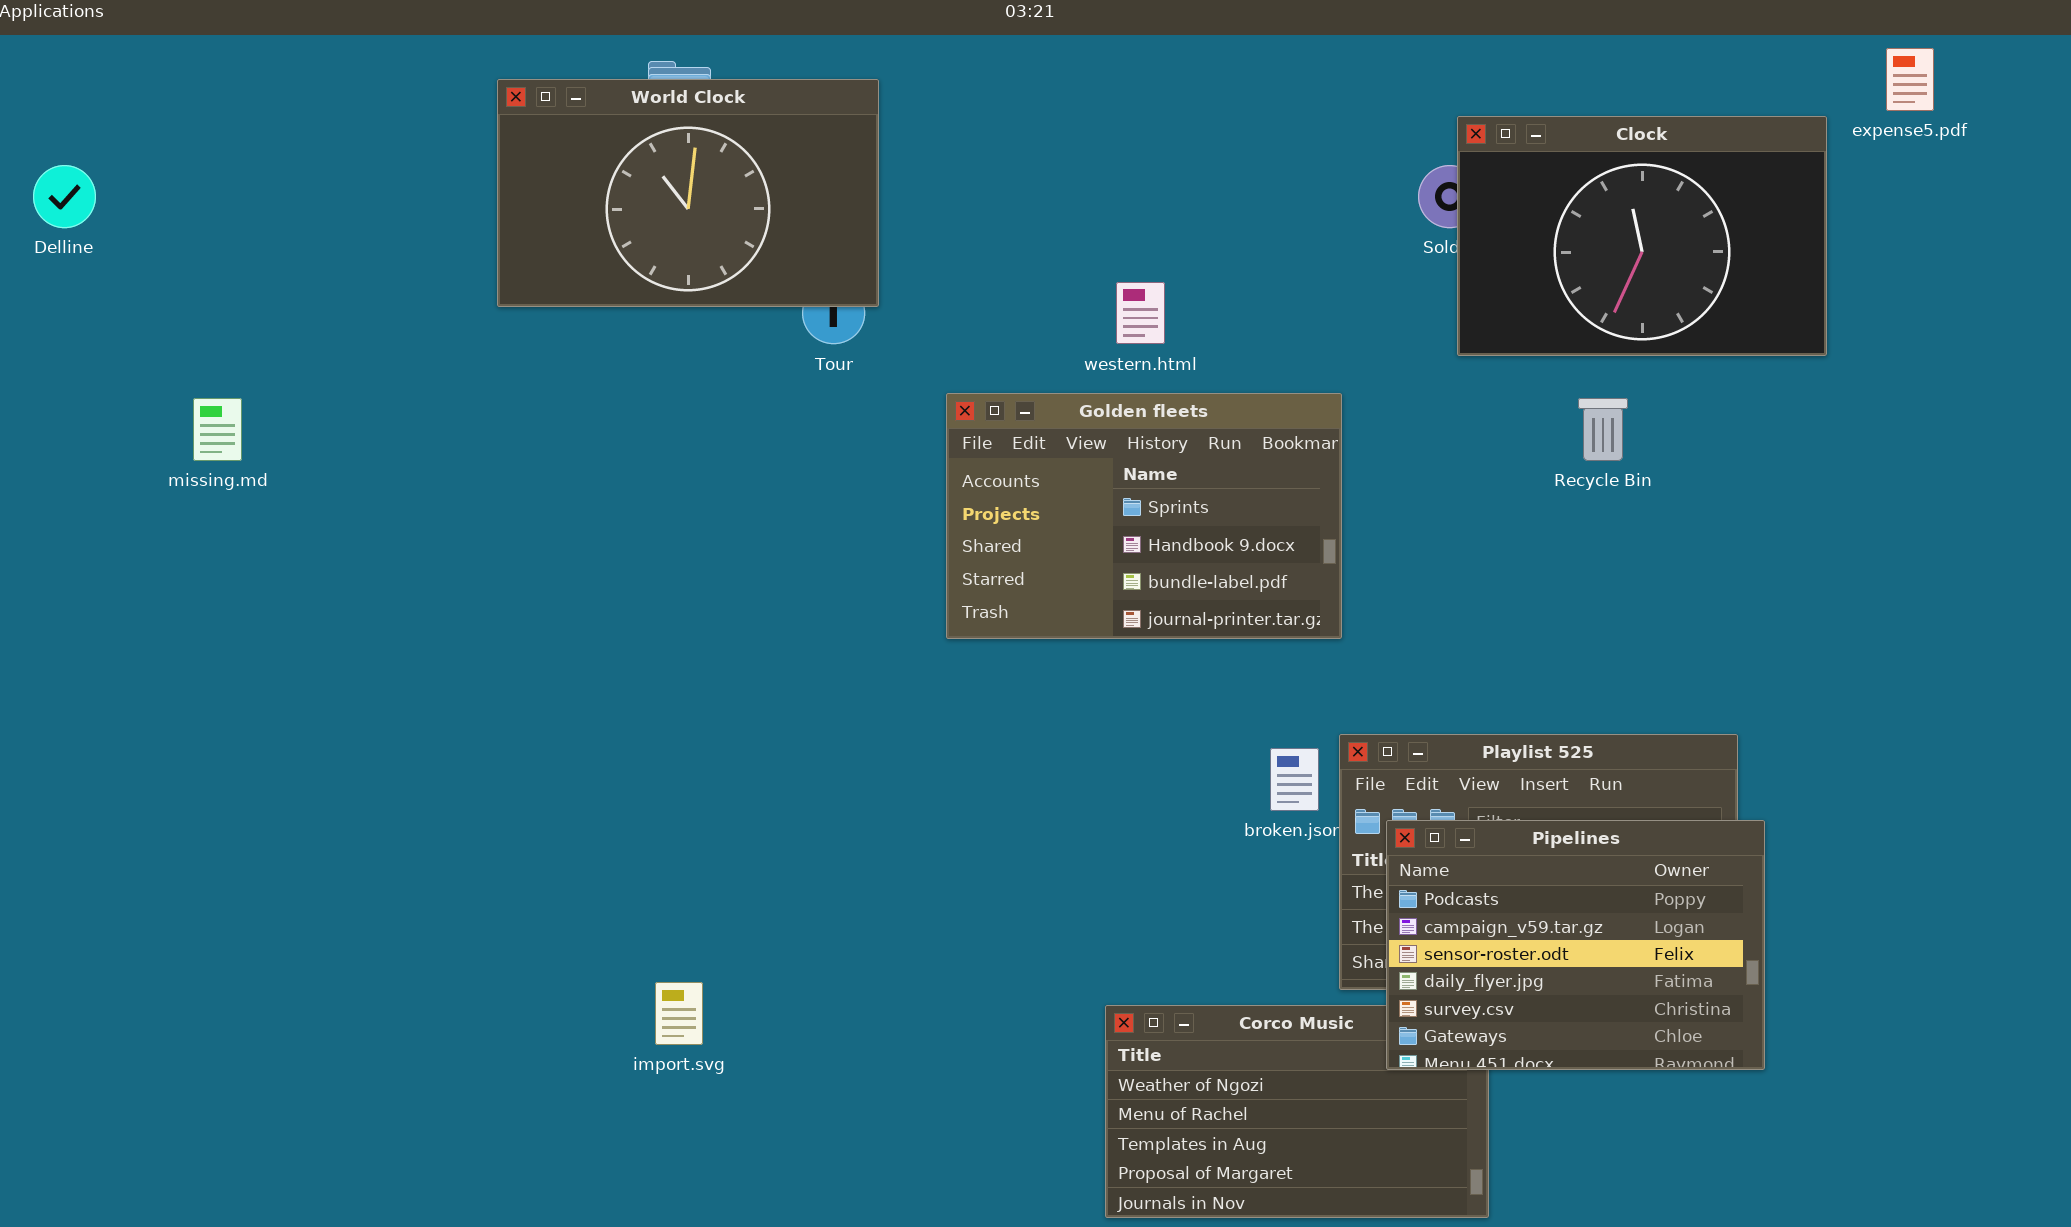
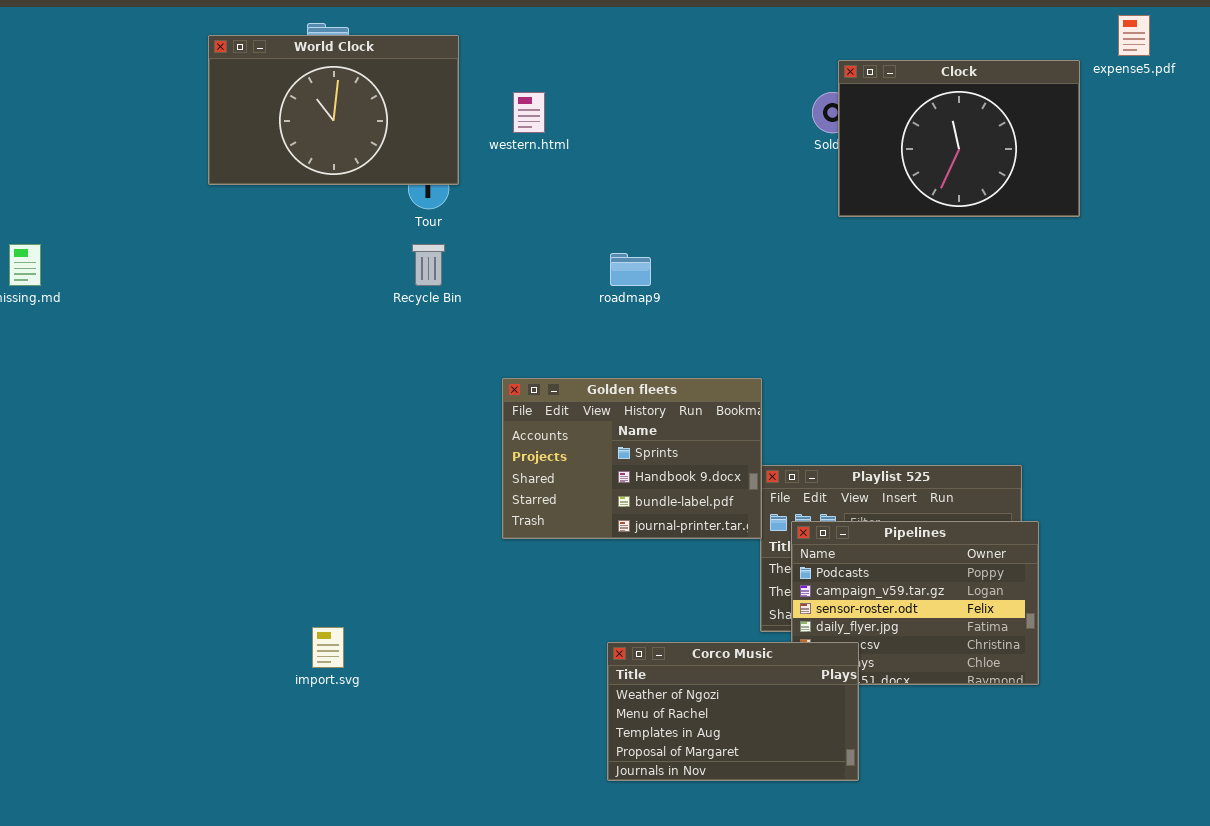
western.html: [1116,282,1165,344] -> [513,92,545,133], moved
Golden fleets: [946,393,1342,639] -> [502,378,762,539], moved
Recycle Bin: [1578,398,1628,461] -> [412,244,445,286], moved
Corco Music: [1105,1005,1489,1218] -> [607,642,859,781], raised

